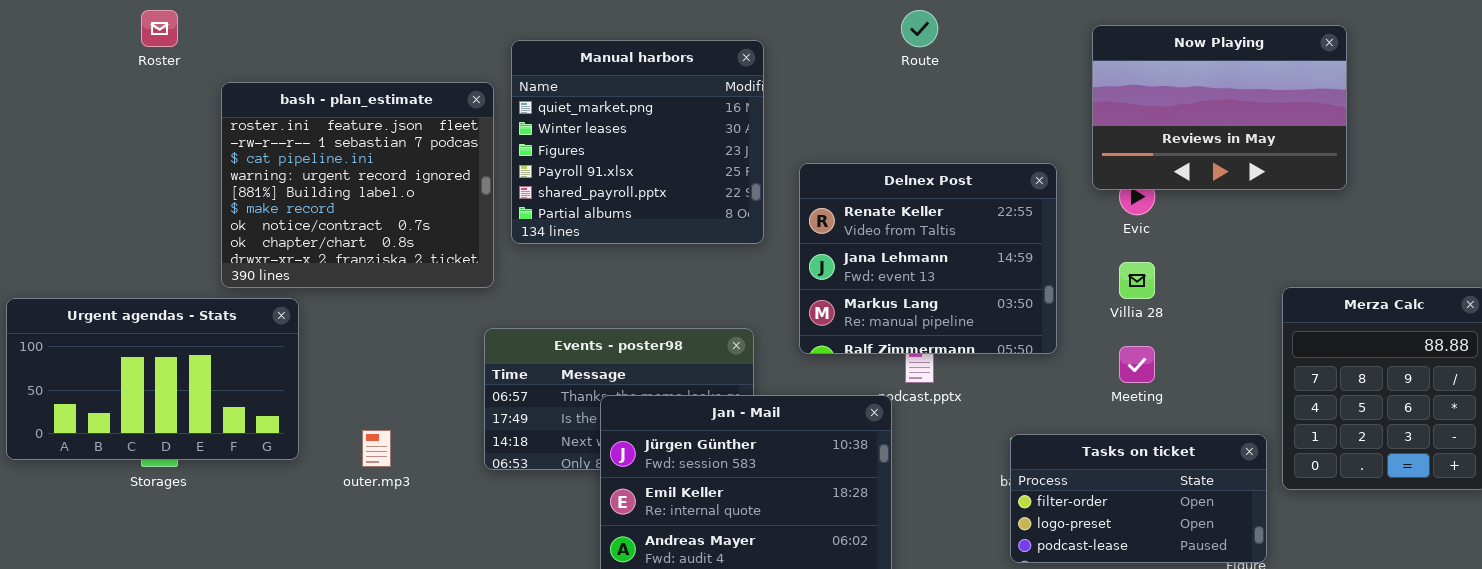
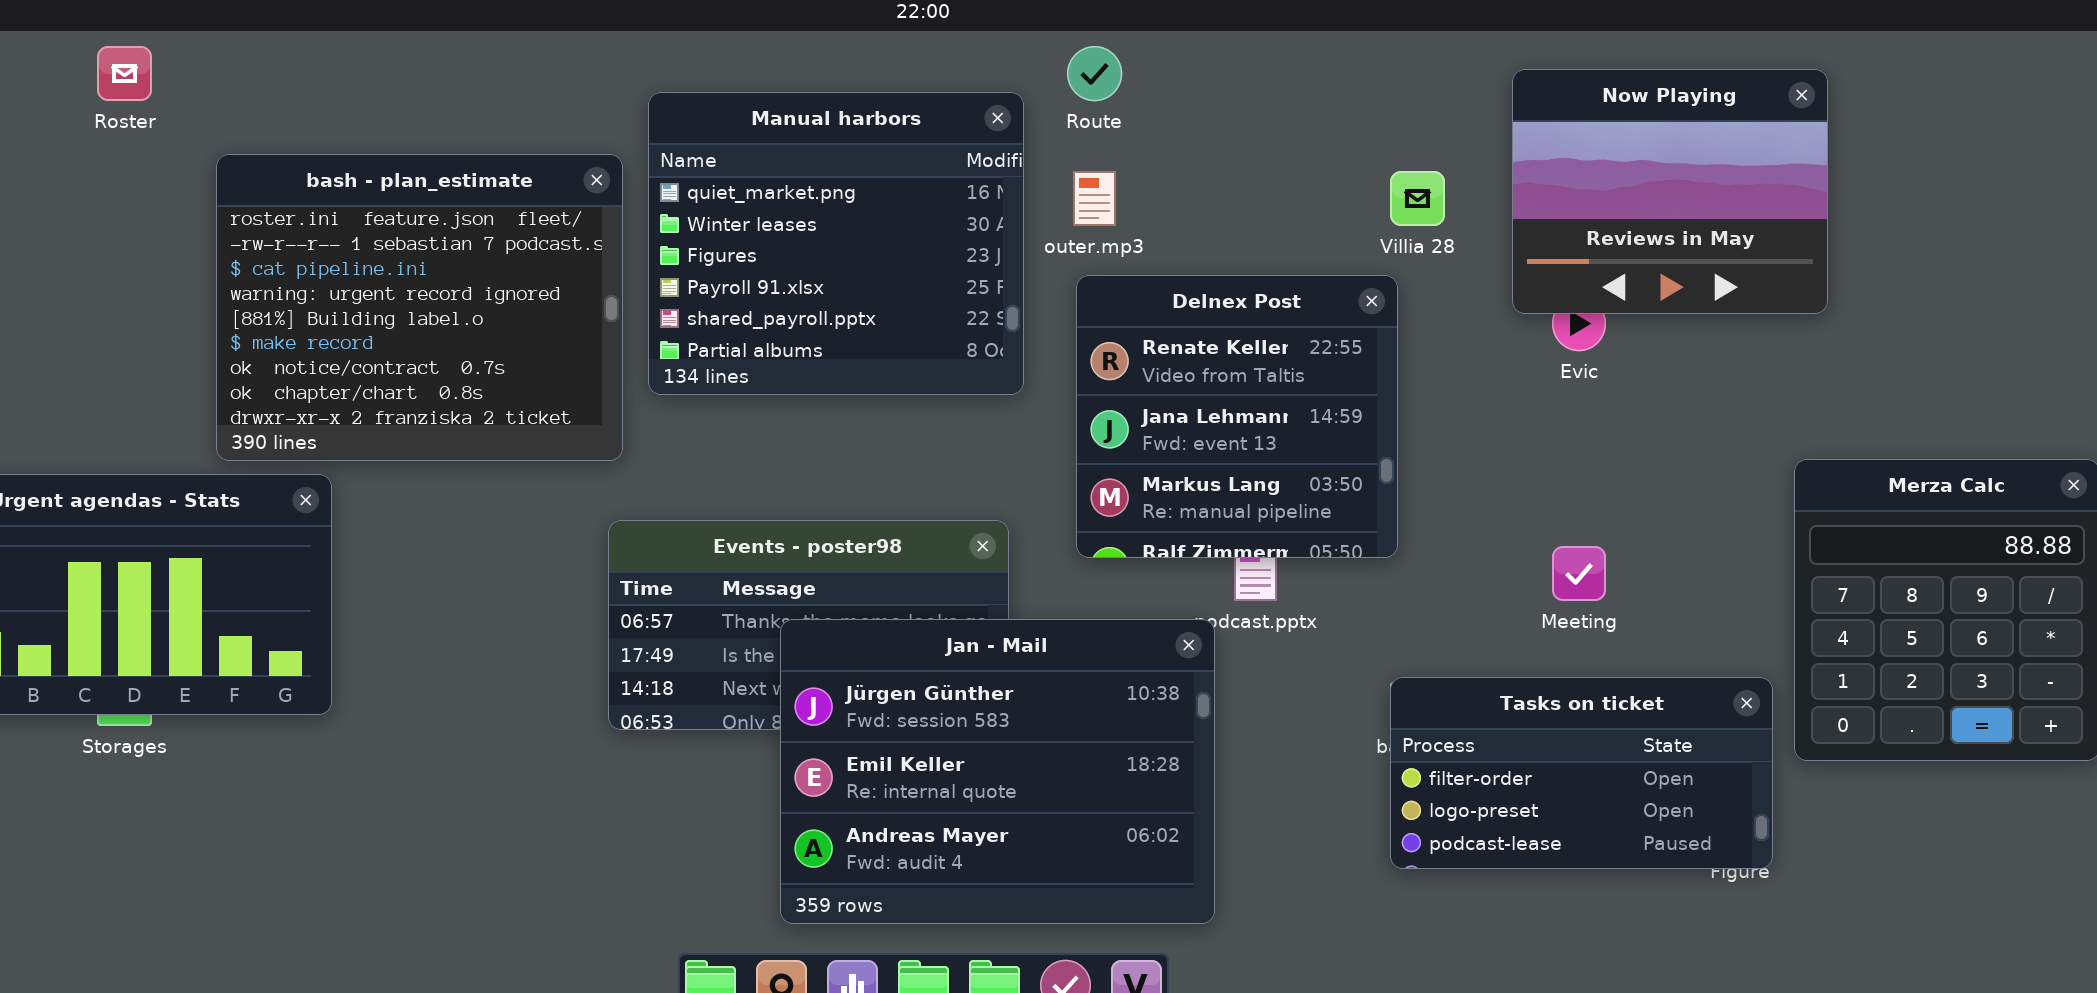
Route: [901,10,938,47] -> [1067,46,1122,101], moved
Now Playing: [1092,25,1347,190] -> [1512,69,1828,314], resized
Delnex Post: [799,163,1057,354] -> [1076,275,1398,558], resized
Villia 28: [1119,262,1155,299] -> [1390,171,1445,226], moved
outer.mp3: [362,430,391,467] -> [1073,171,1116,226], moved

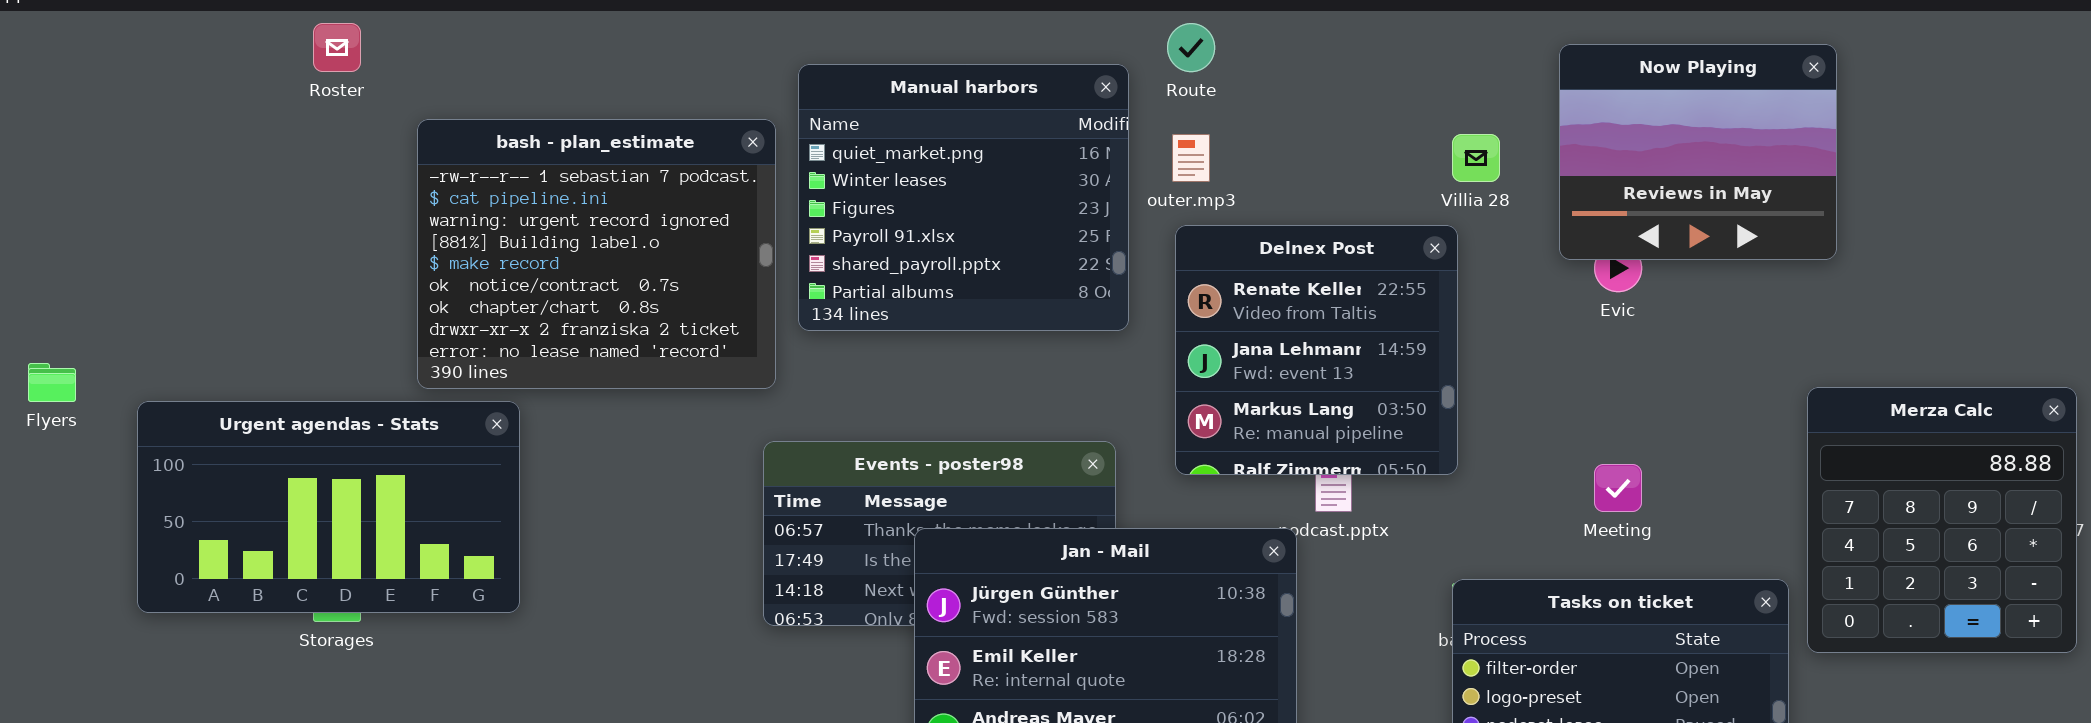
bash - plan_estimate: [216,154,623,461] -> [417,119,776,389], scrolled down 1 row

